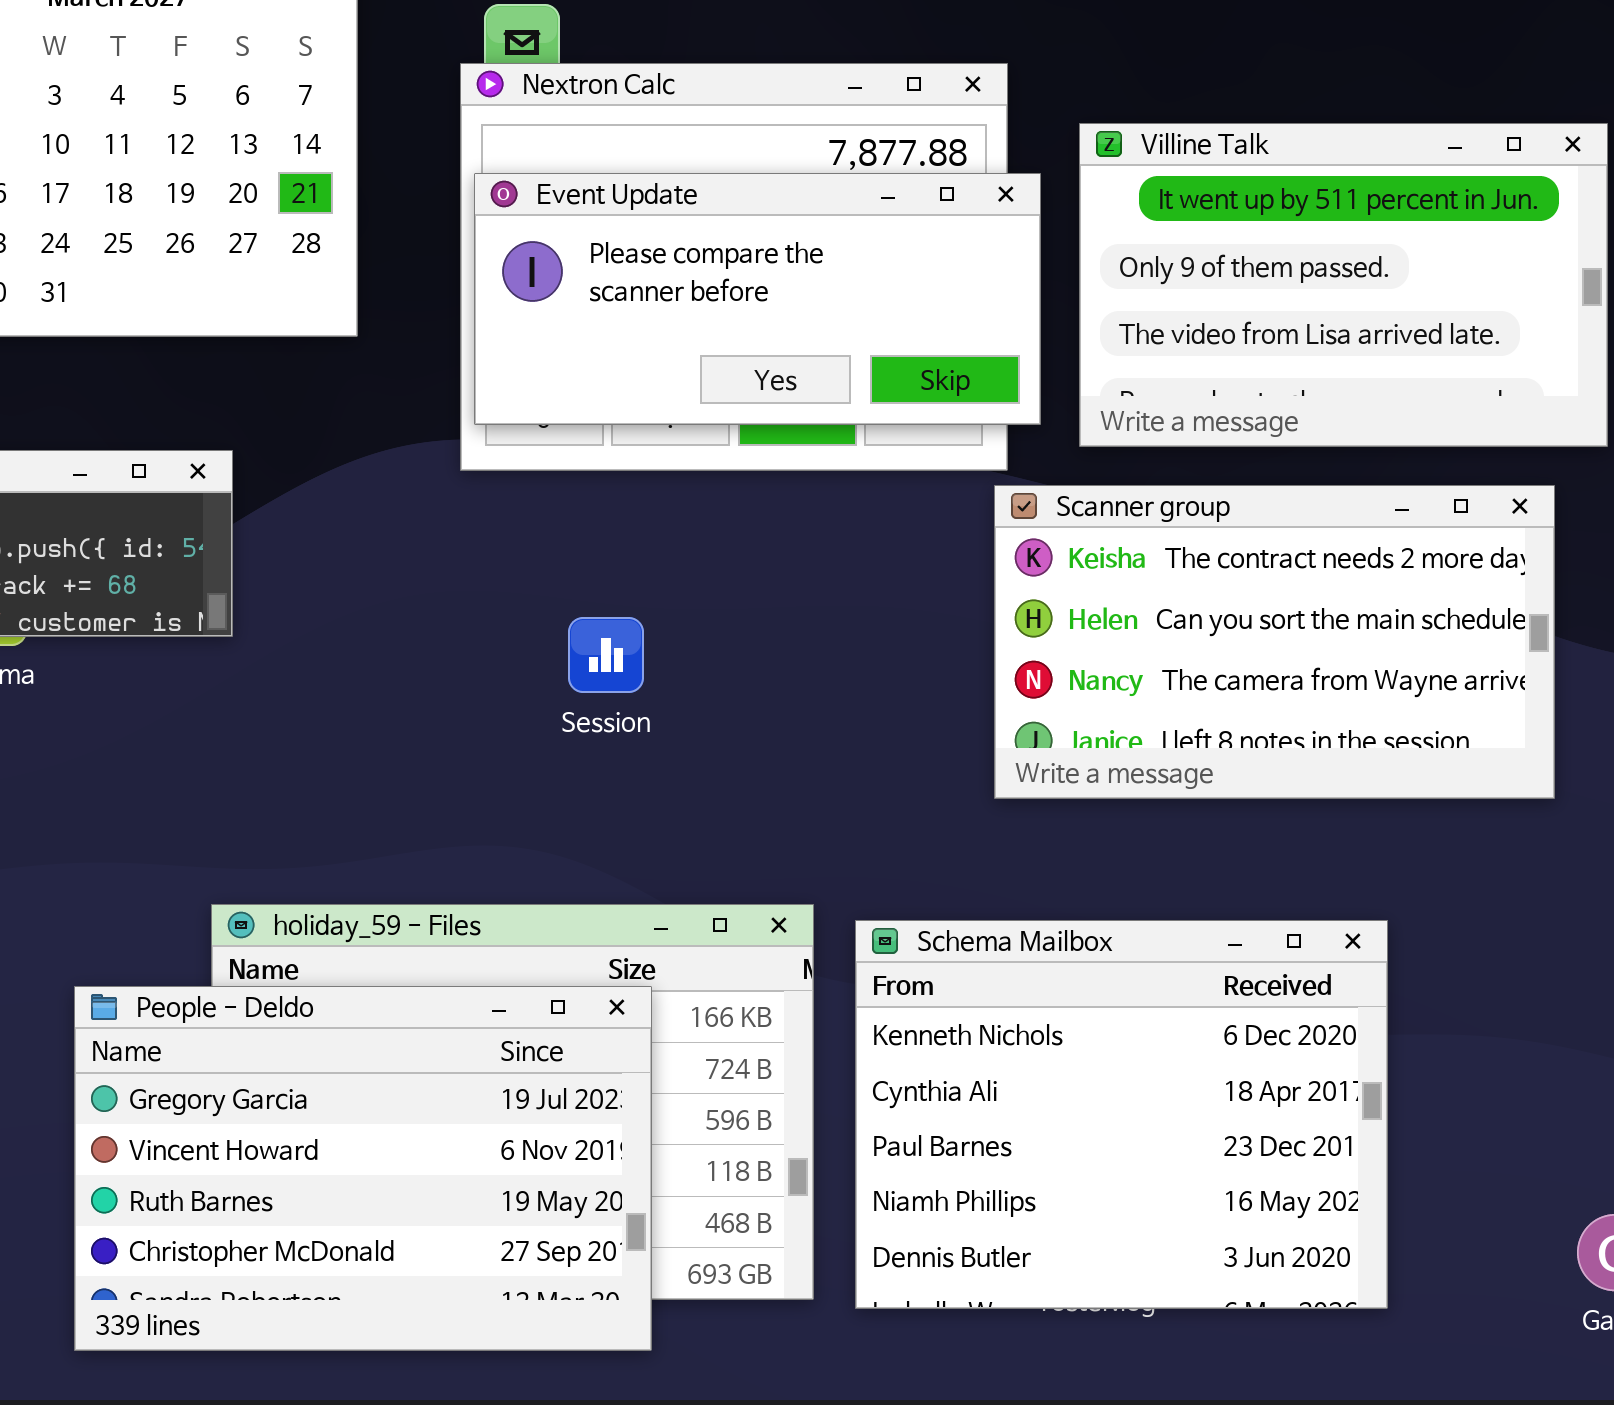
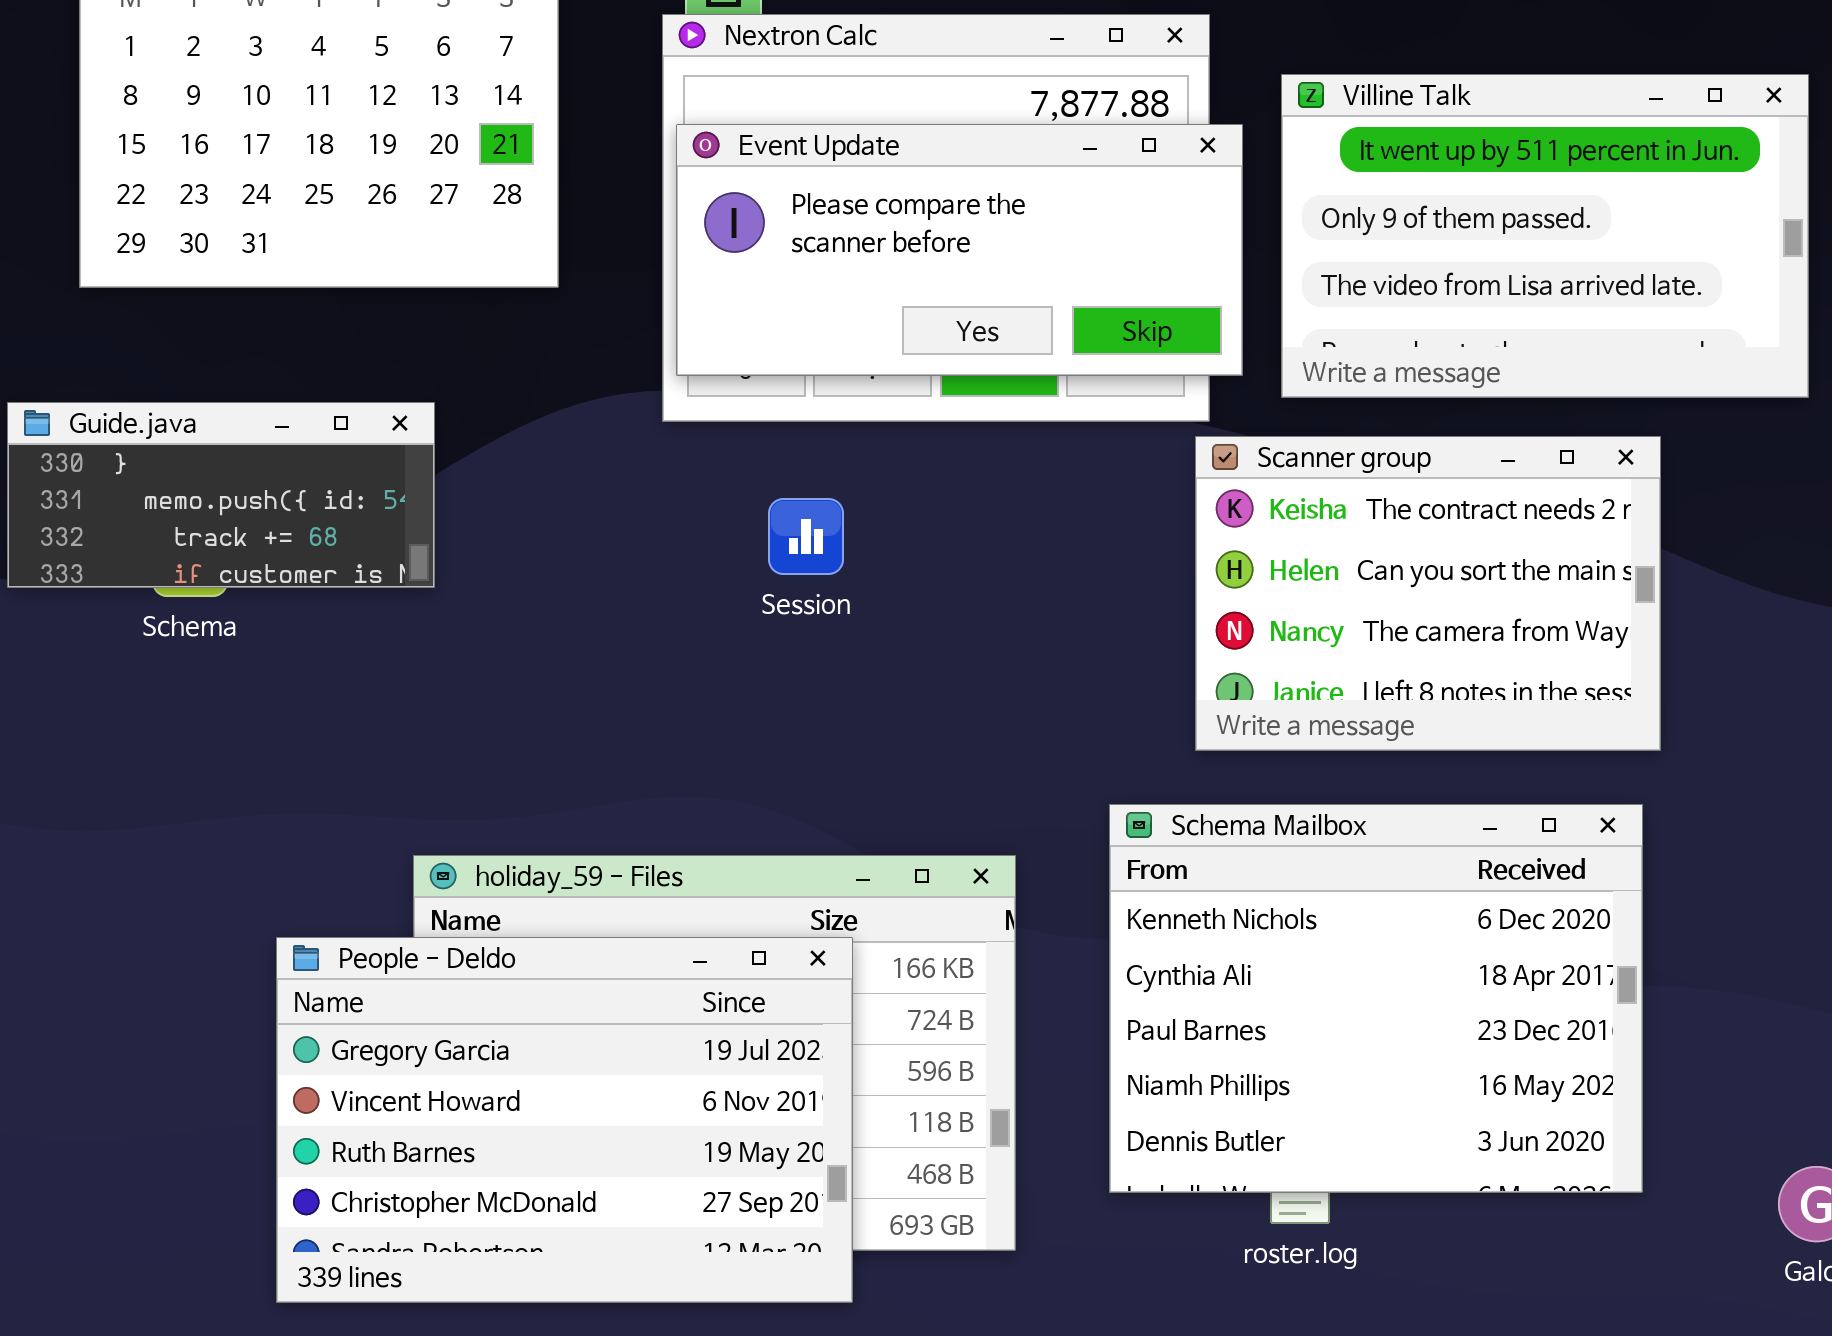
Scanner group: [994,485,1555,799] -> [1195,436,1661,751], resized
Session: [568,617,644,693] -> [768,498,844,575], moved
Schema Mailbox: [855,920,1388,1309] -> [1109,804,1643,1193], moved

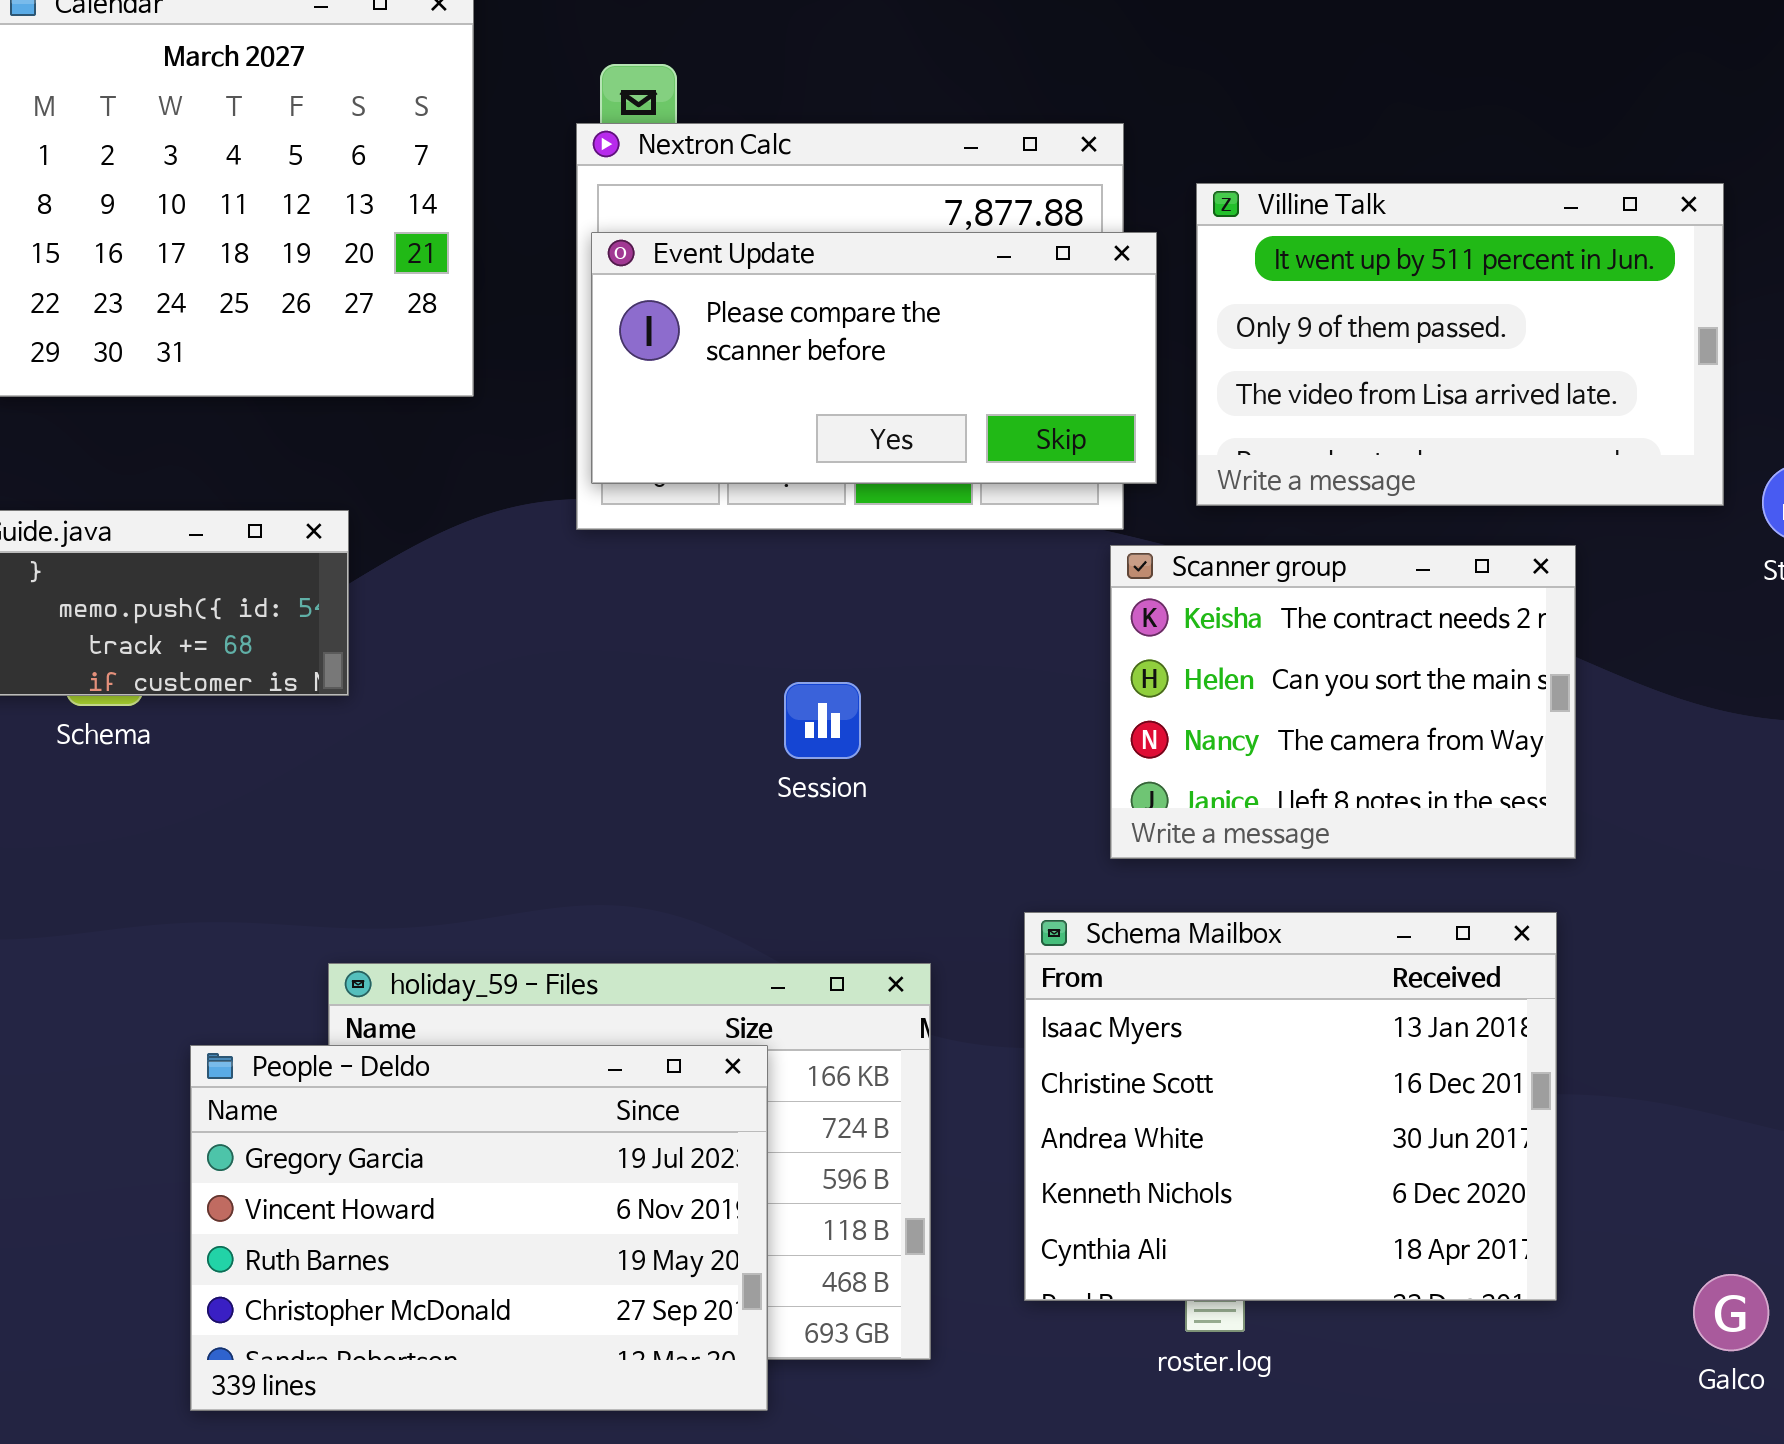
Session: [768,498,844,575] -> [784,682,861,759], moved
Schema Mailbox: [1109,804,1643,1193] -> [1024,912,1557,1301], scrolled up 3 rows

